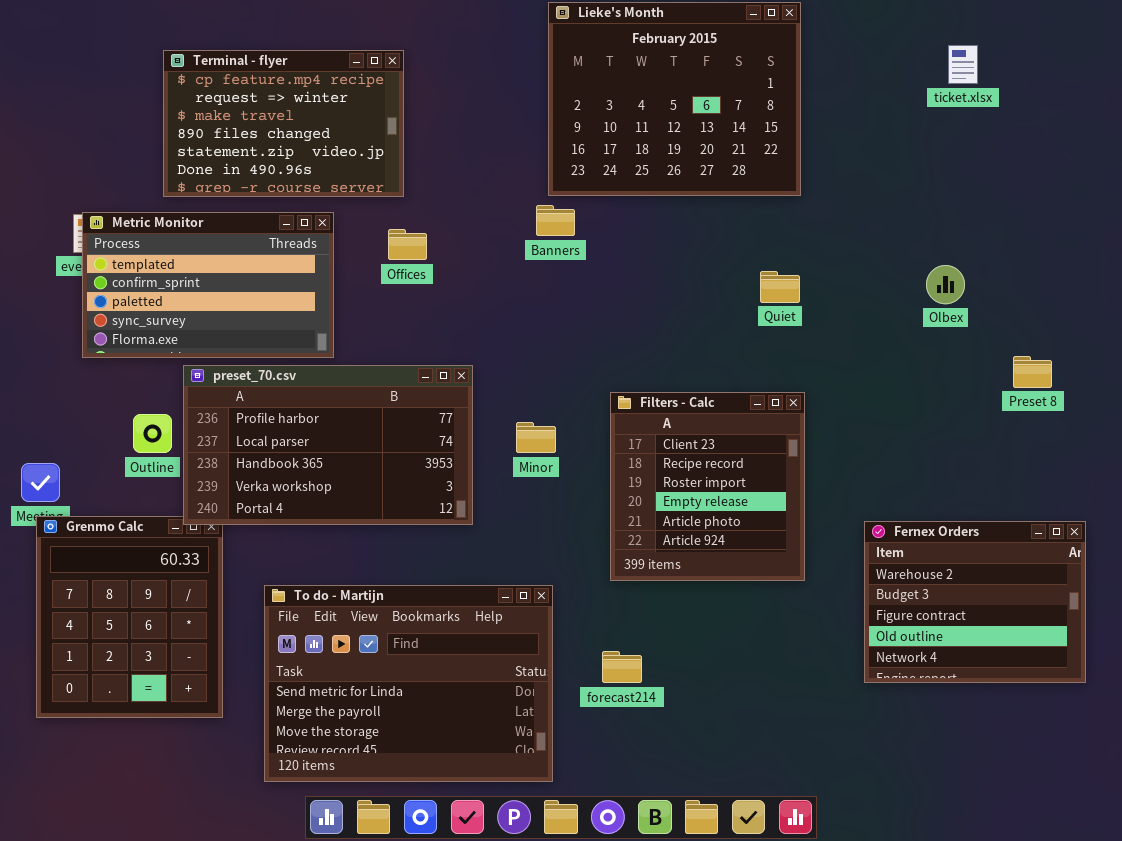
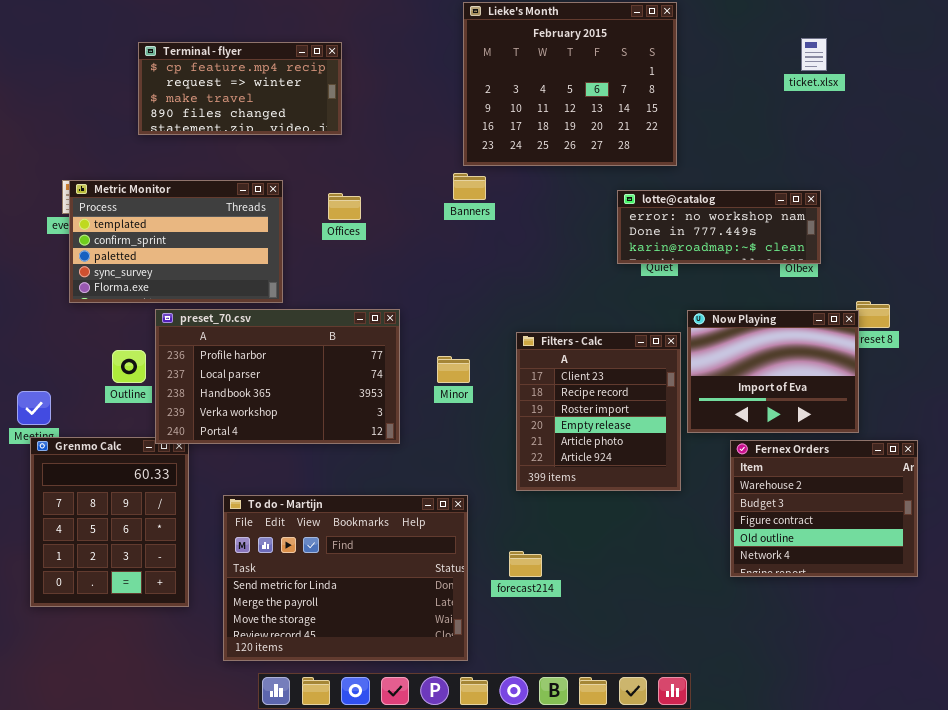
Terminal - flyer: [163,50,404,197] -> [138,42,342,135], resized
lotte@catalog: none -> [617,190,821,264], opened
Now Playing: none -> [687,310,859,433], opened

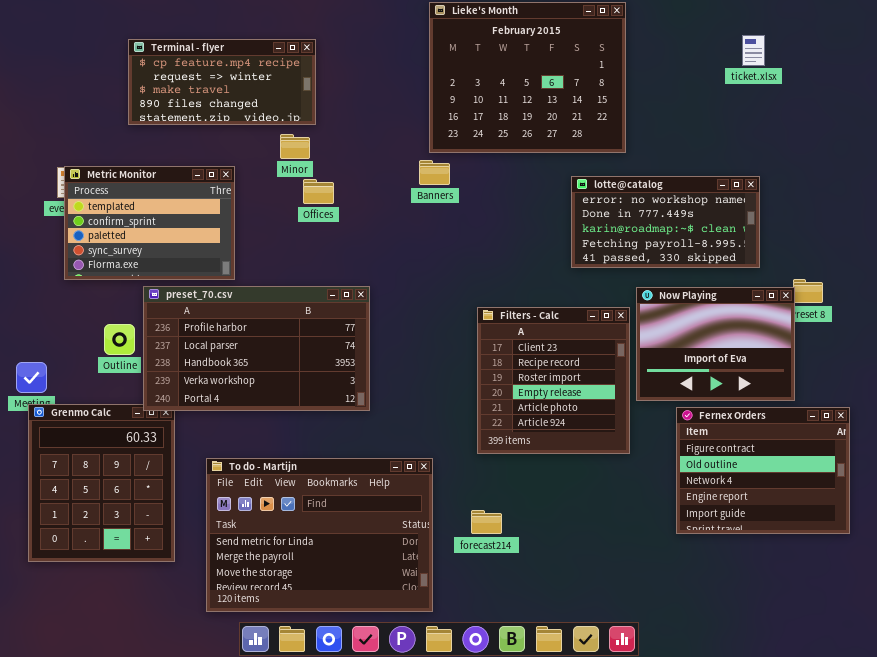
Metric Monitor: [69,180,283,303] -> [64,166,235,280], resized
lotte@catalog: [617,190,821,264] -> [571,176,760,268], resized
Minor: [437,356,470,383] -> [280,134,310,159], moved
Fernex Orders: [730,440,918,577] -> [676,407,850,534], scrolled down 2 rows

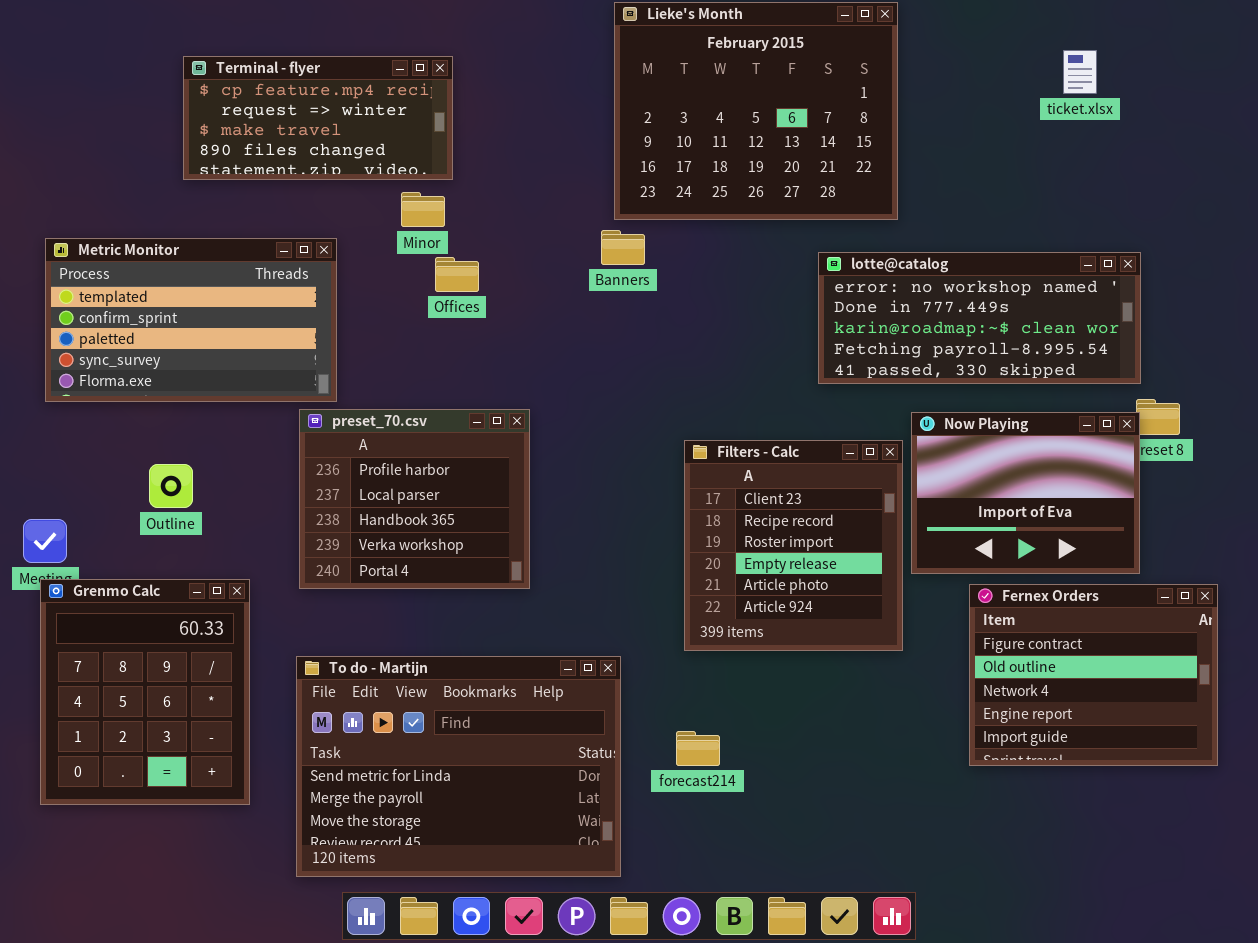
Metric Monitor: [64,166,235,280] -> [45,238,337,402], resized
lotte@catalog: [571,176,760,268] -> [818,252,1141,384], resized
preset_70.csv: [143,286,370,411] -> [299,409,530,589], resized

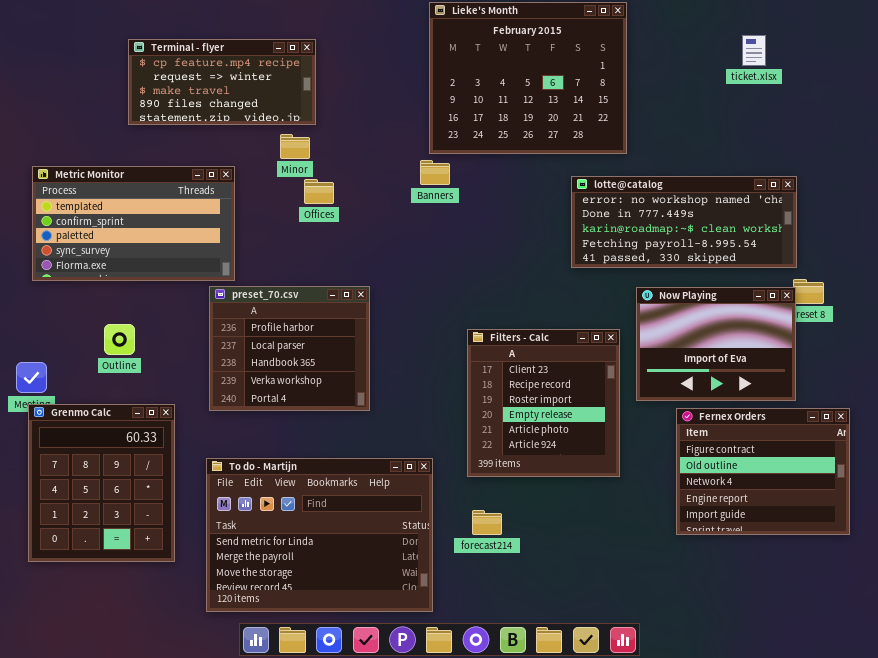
Filters - Calc: [684,440,903,651] -> [467,329,620,477], moved

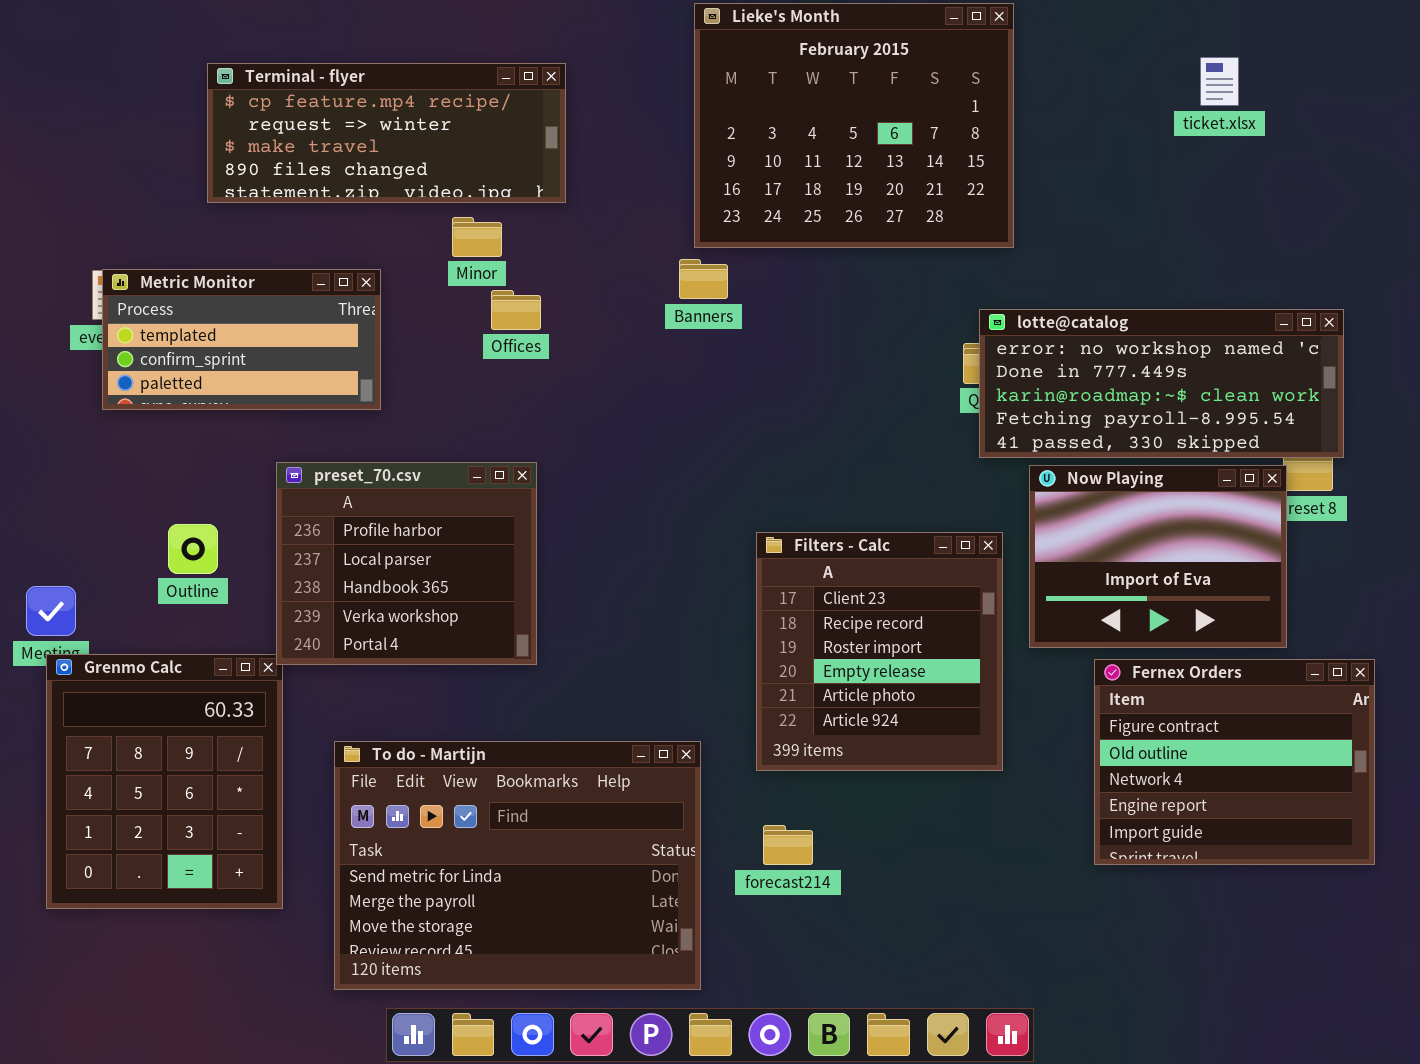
Terminal - flyer: [128,39,316,125] -> [207,63,566,203], resized
Metric Monitor: [32,166,235,281] -> [102,269,381,410], resized
lotte@catalog: [571,176,797,268] -> [979,309,1344,458], moved
preset_70.csv: [209,286,370,411] -> [276,462,537,665], moved

